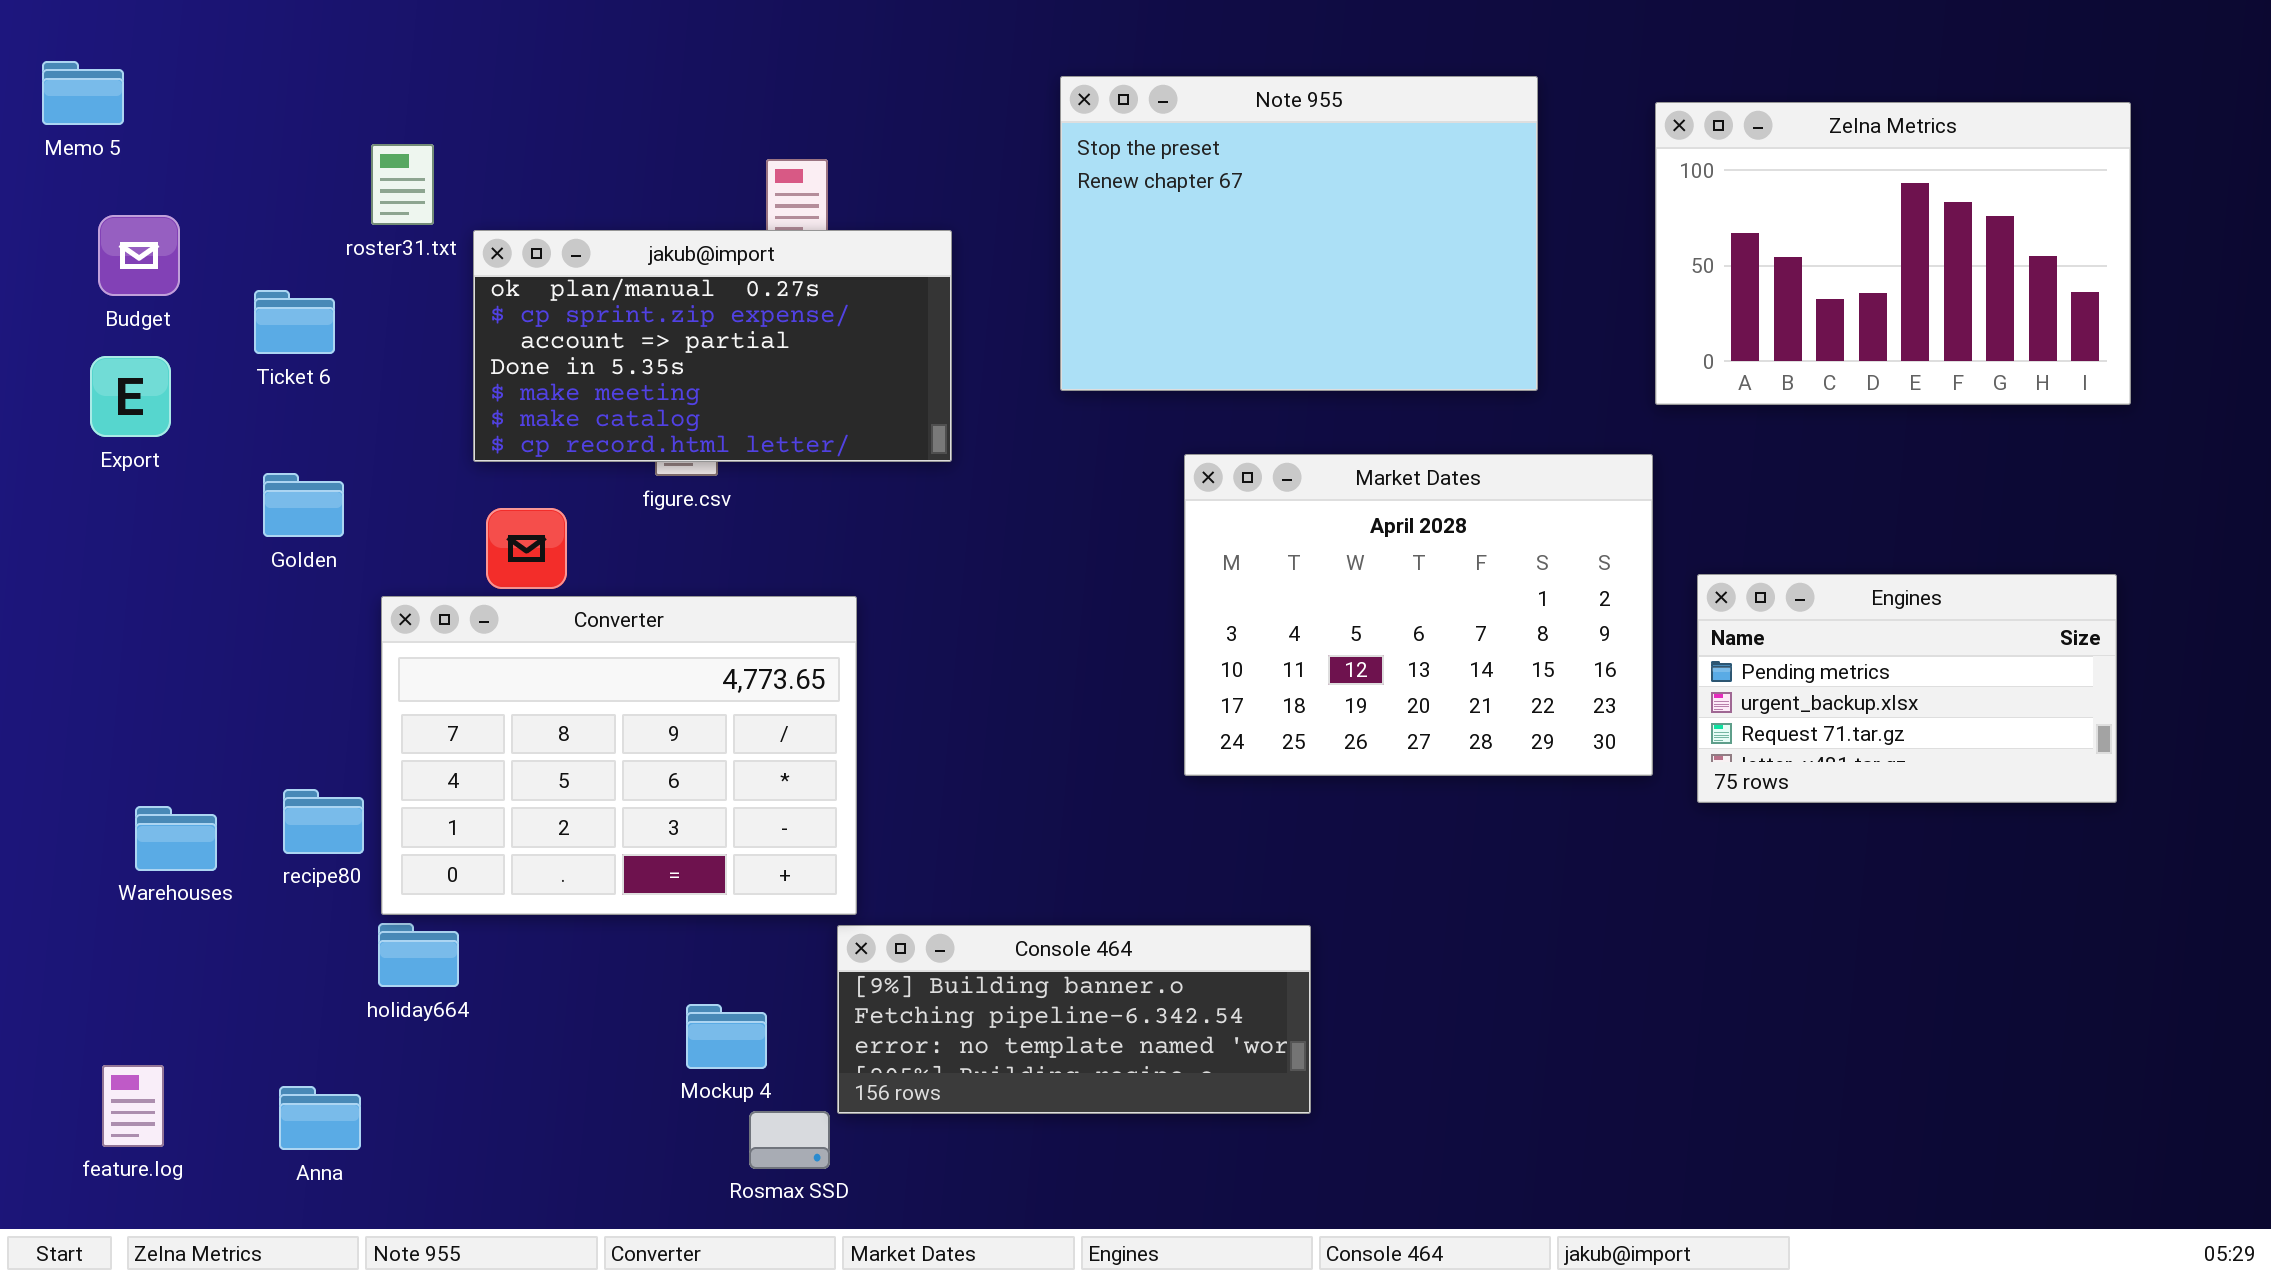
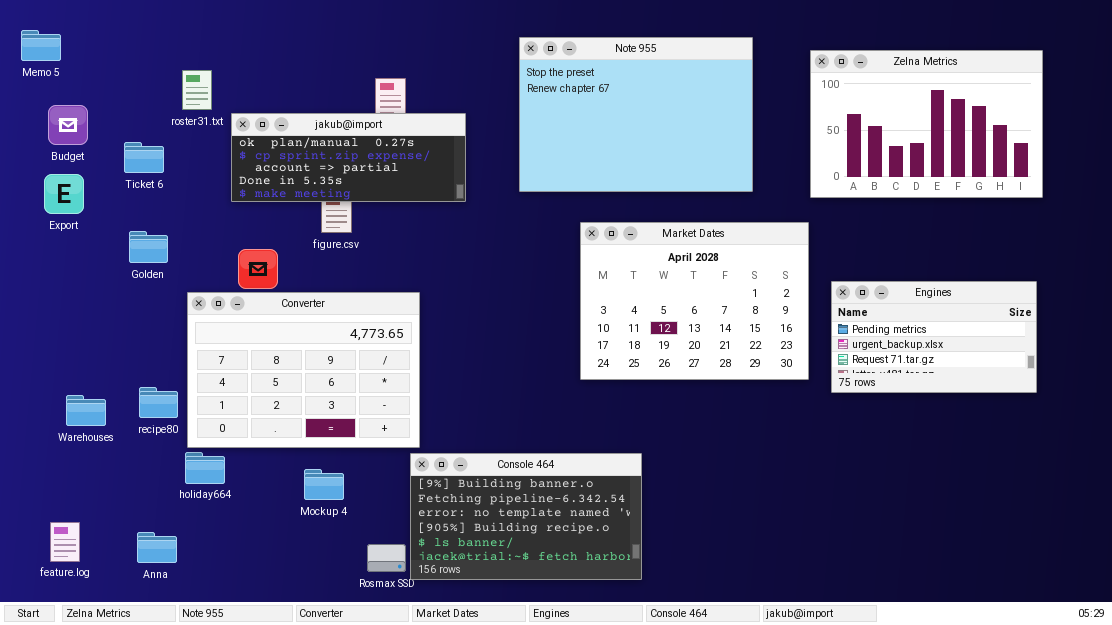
jakub@import: [473,230,952,462] -> [231,113,466,202], resized
Console 464: [837,925,1311,1114] -> [410,453,642,580], resized
Mockup 4: [686,1004,767,1069] -> [304,469,344,500], moved

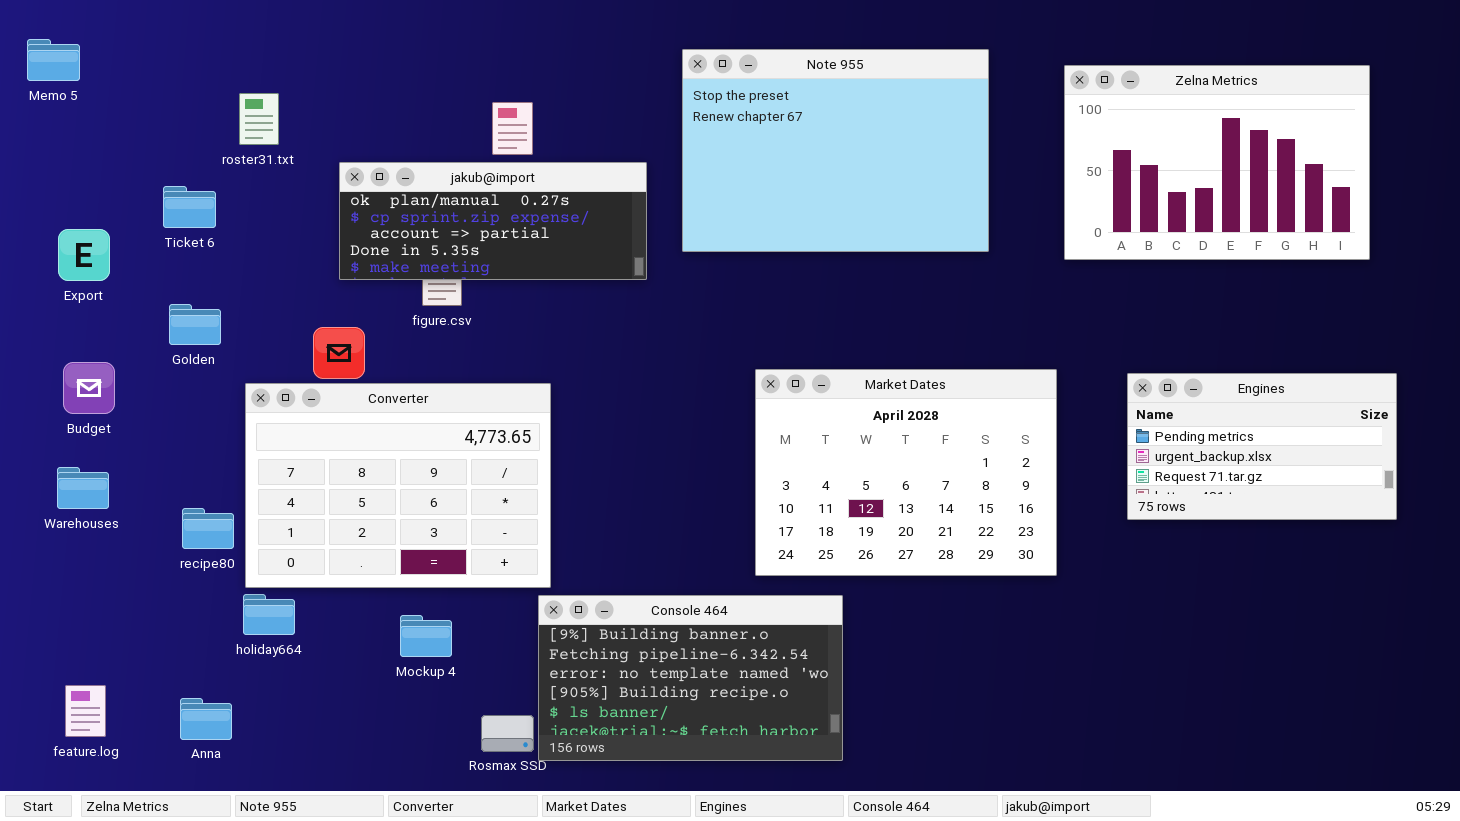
Budget: [48,105,88,145] -> [63,362,115,414], moved
jakub@import: [231,113,466,202] -> [339,162,647,280], moved
Market Dates: [580,222,809,380] -> [755,369,1057,576], moved
Engines: [831,281,1037,393] -> [1127,373,1397,520], moved
Warehouses: [66,395,106,426] -> [57,467,109,509], moved

